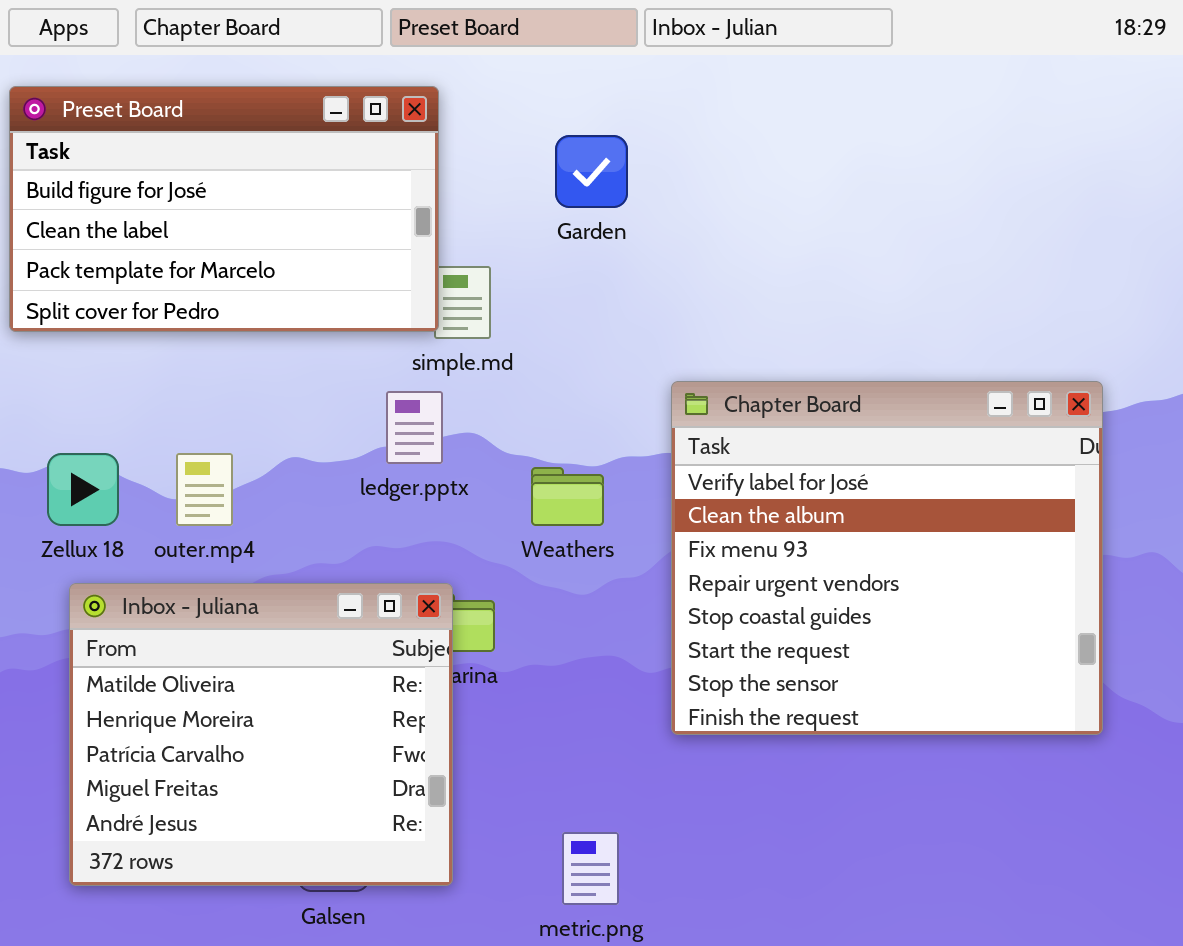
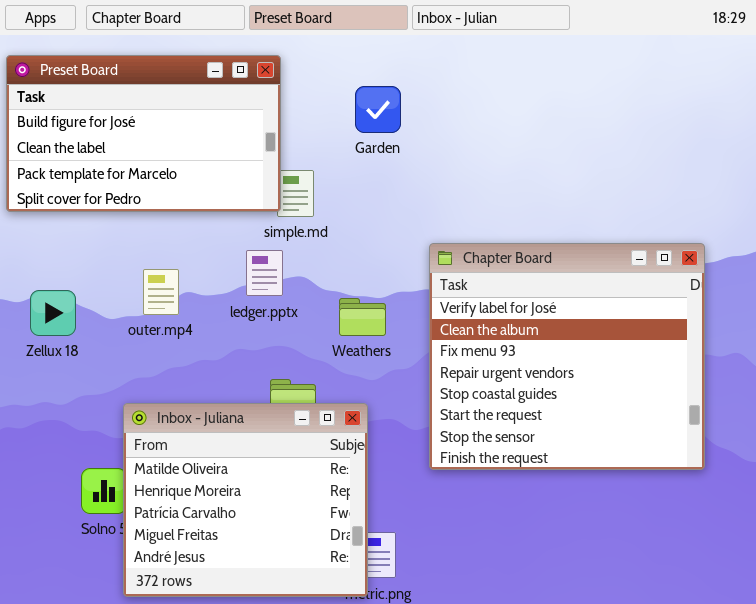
outer.mp4: [176,453,233,526] -> [143,269,179,315], moved
Inbox - Juliana: [69,583,453,886] -> [123,403,368,597], moved

